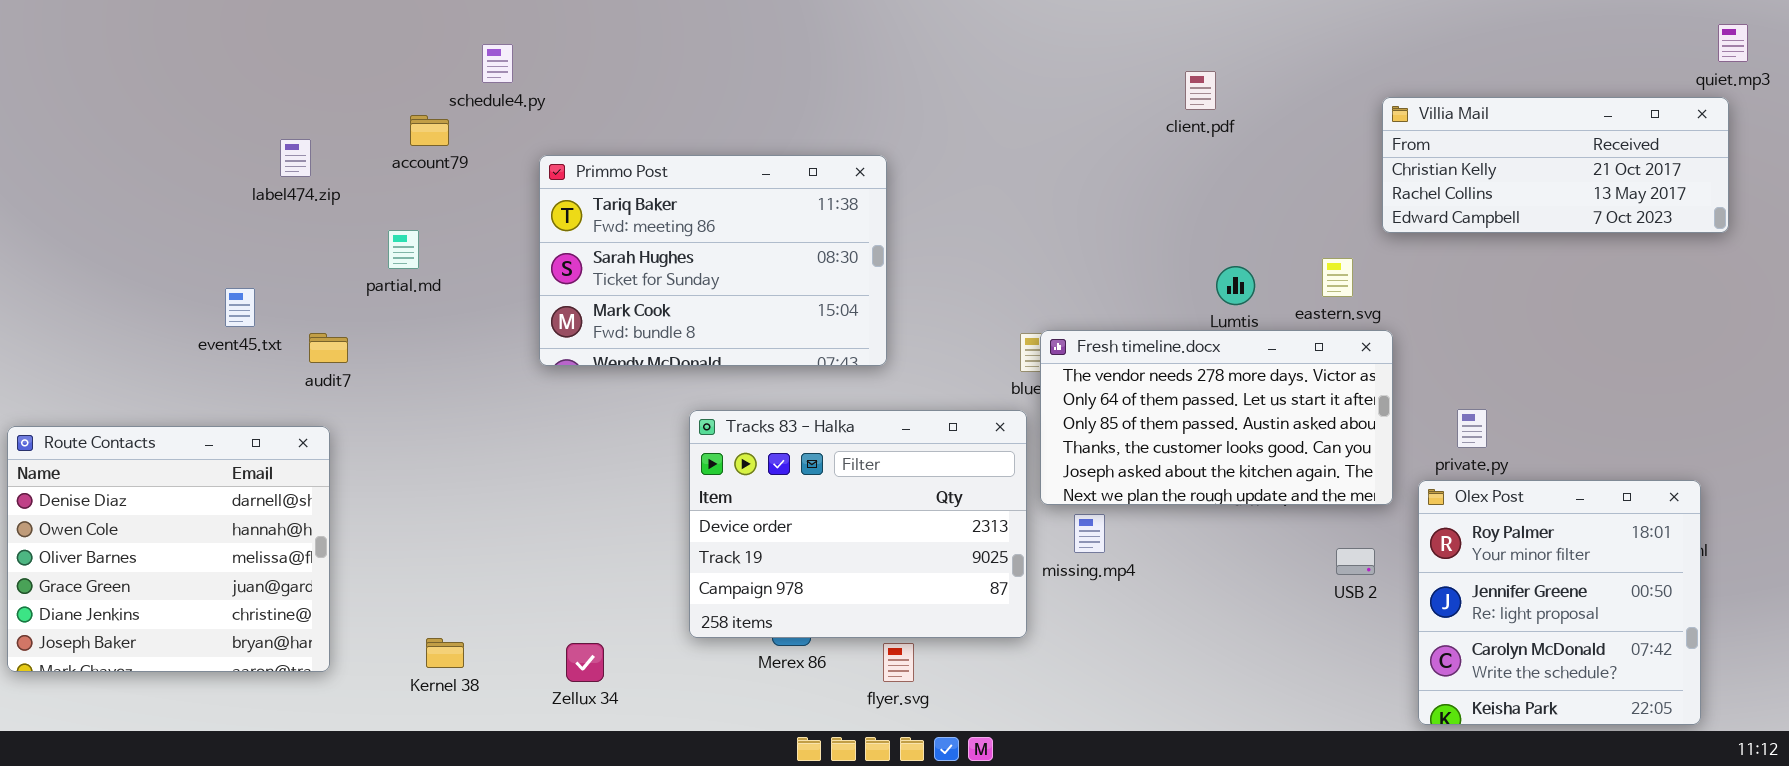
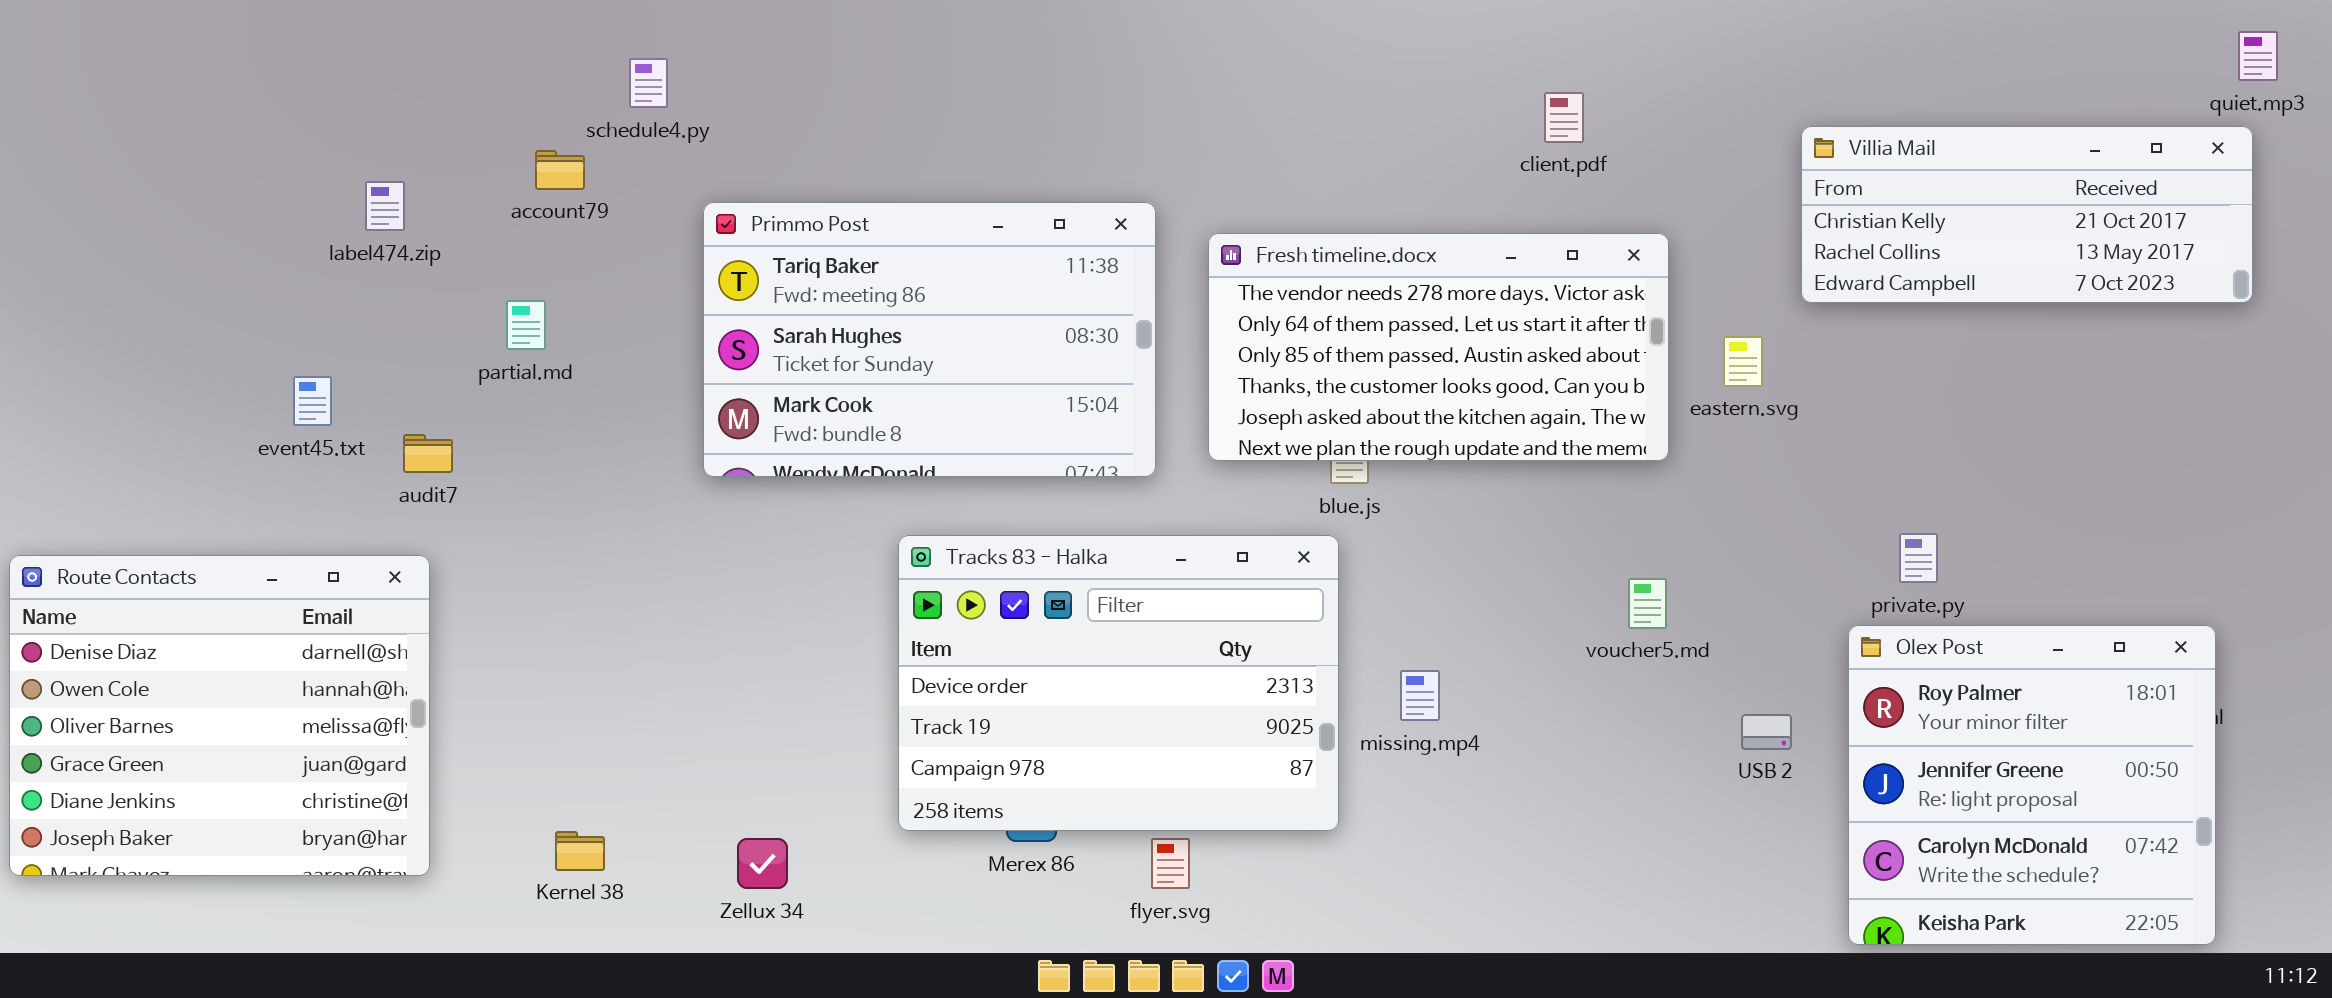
Fresh timeline.docx: [1040,330,1393,505] -> [1208,233,1669,461], moved

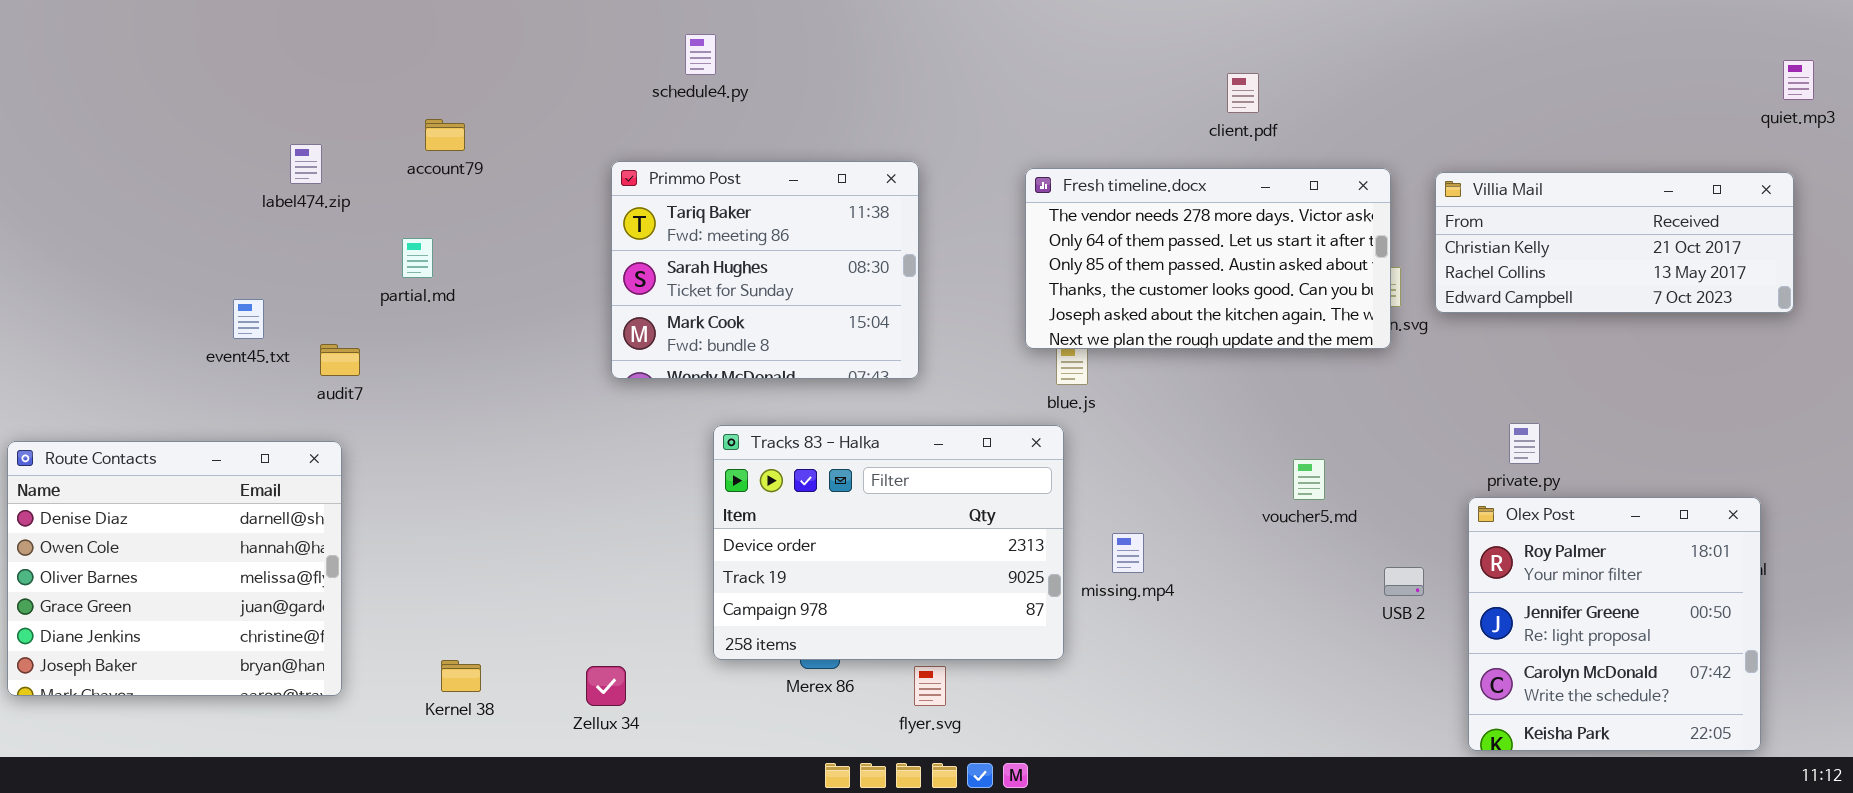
quiet.mp3: [2238,31,2278,81] -> [1783,60,1814,100], moved
schedule4.py: [629,58,668,108] -> [685,34,716,75], moved
Villia Mail: [1801,126,2253,303] -> [1435,172,1794,313], moved
Primmo Post: [703,202,1156,477] -> [611,161,919,379], resized
Fresh timeline.docx: [1208,233,1669,461] -> [1025,168,1391,349], moved

